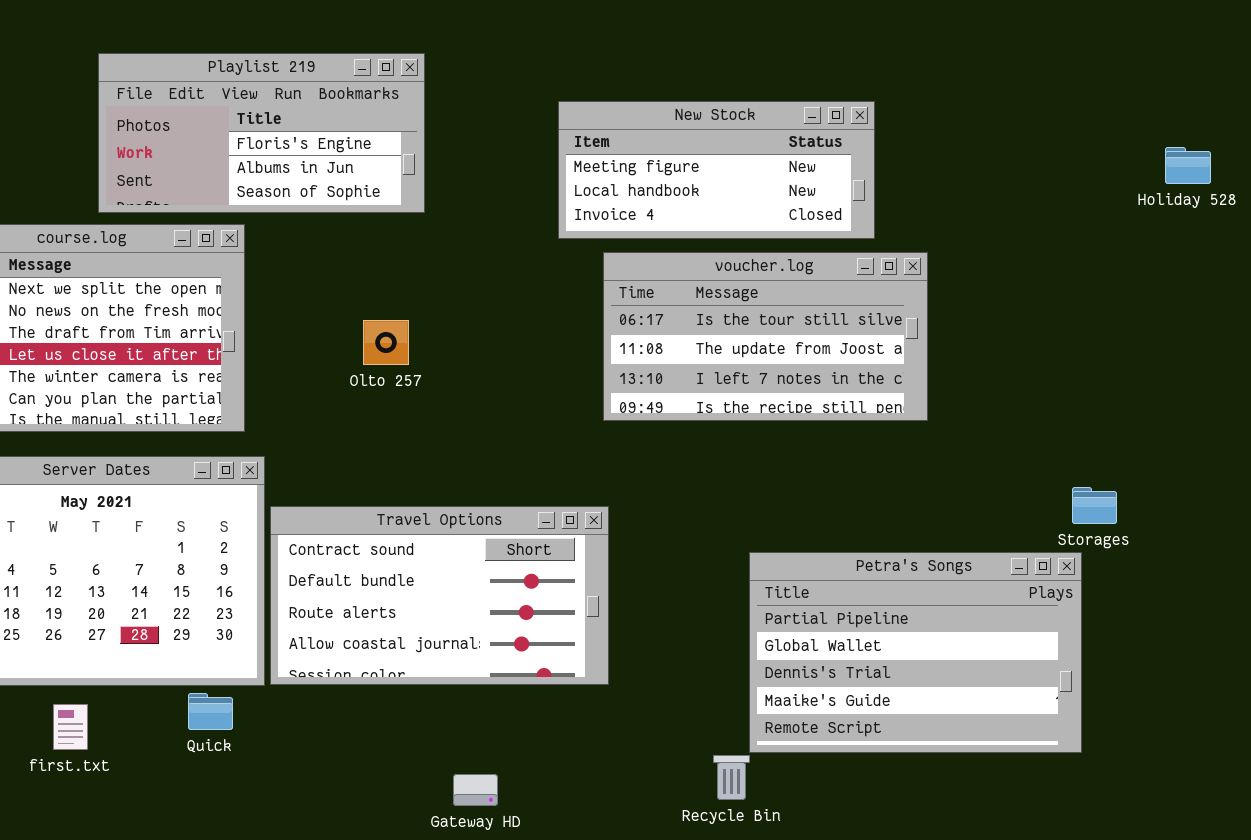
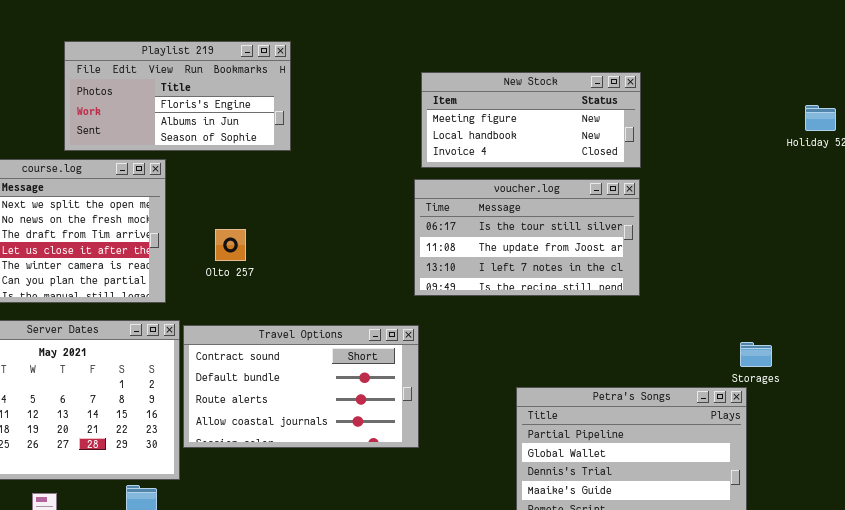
New Stock: [558,101,875,239] -> [421,72,641,168], moved
Olto 257: [363,320,409,365] -> [215,229,246,261], moved
Travel Options: [270,506,609,685] -> [183,325,419,448], moved

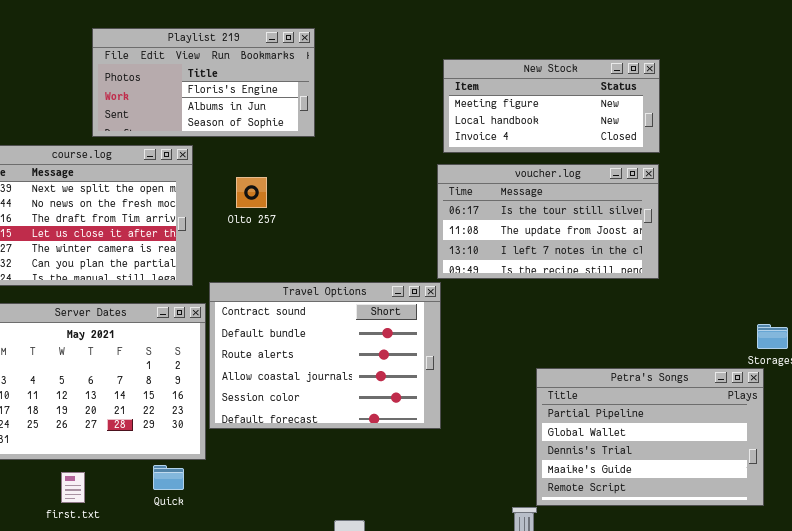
Olto 257: [215,229,246,261] -> [236,177,267,208], moved
Travel Options: [183,325,419,448] -> [209,282,441,429], resized

